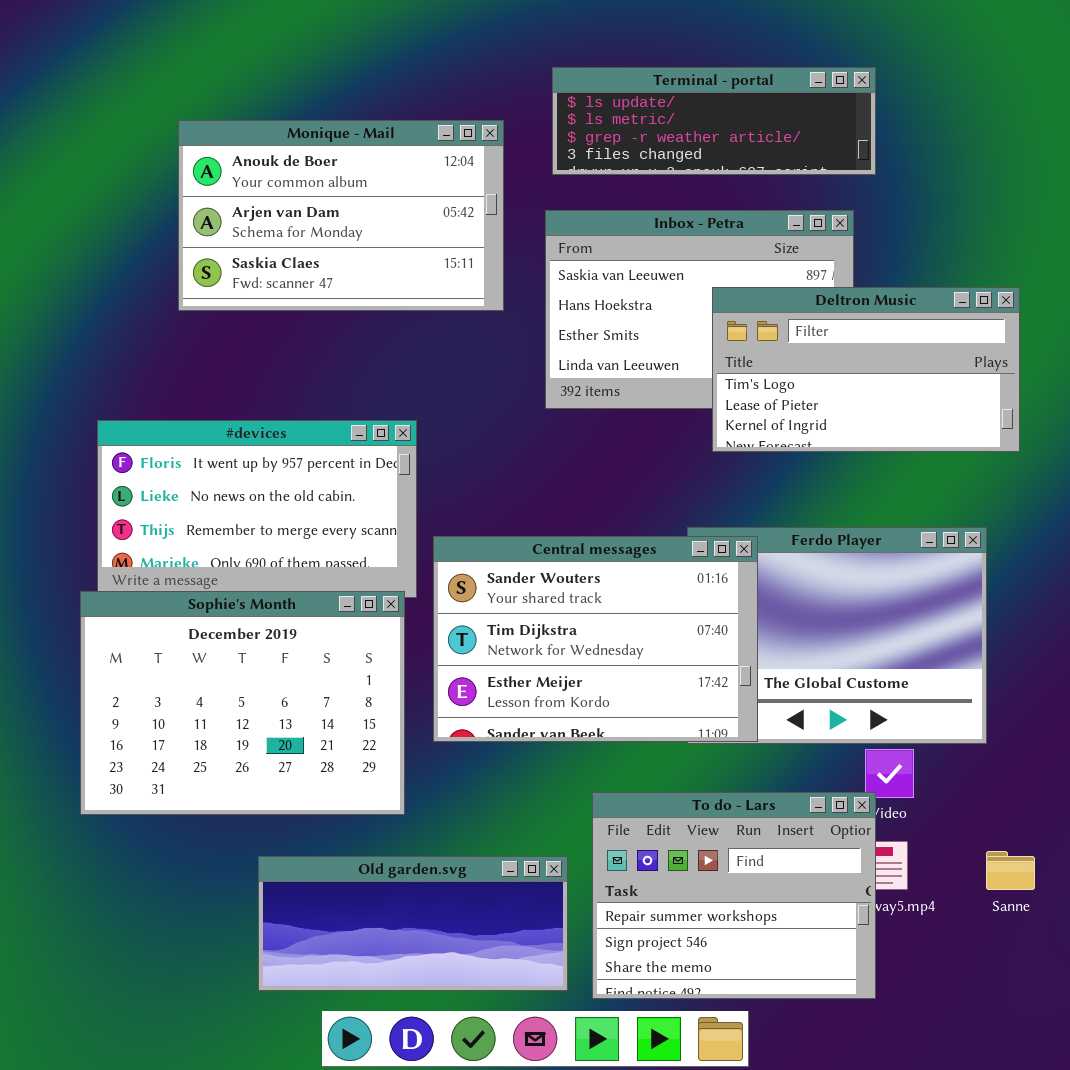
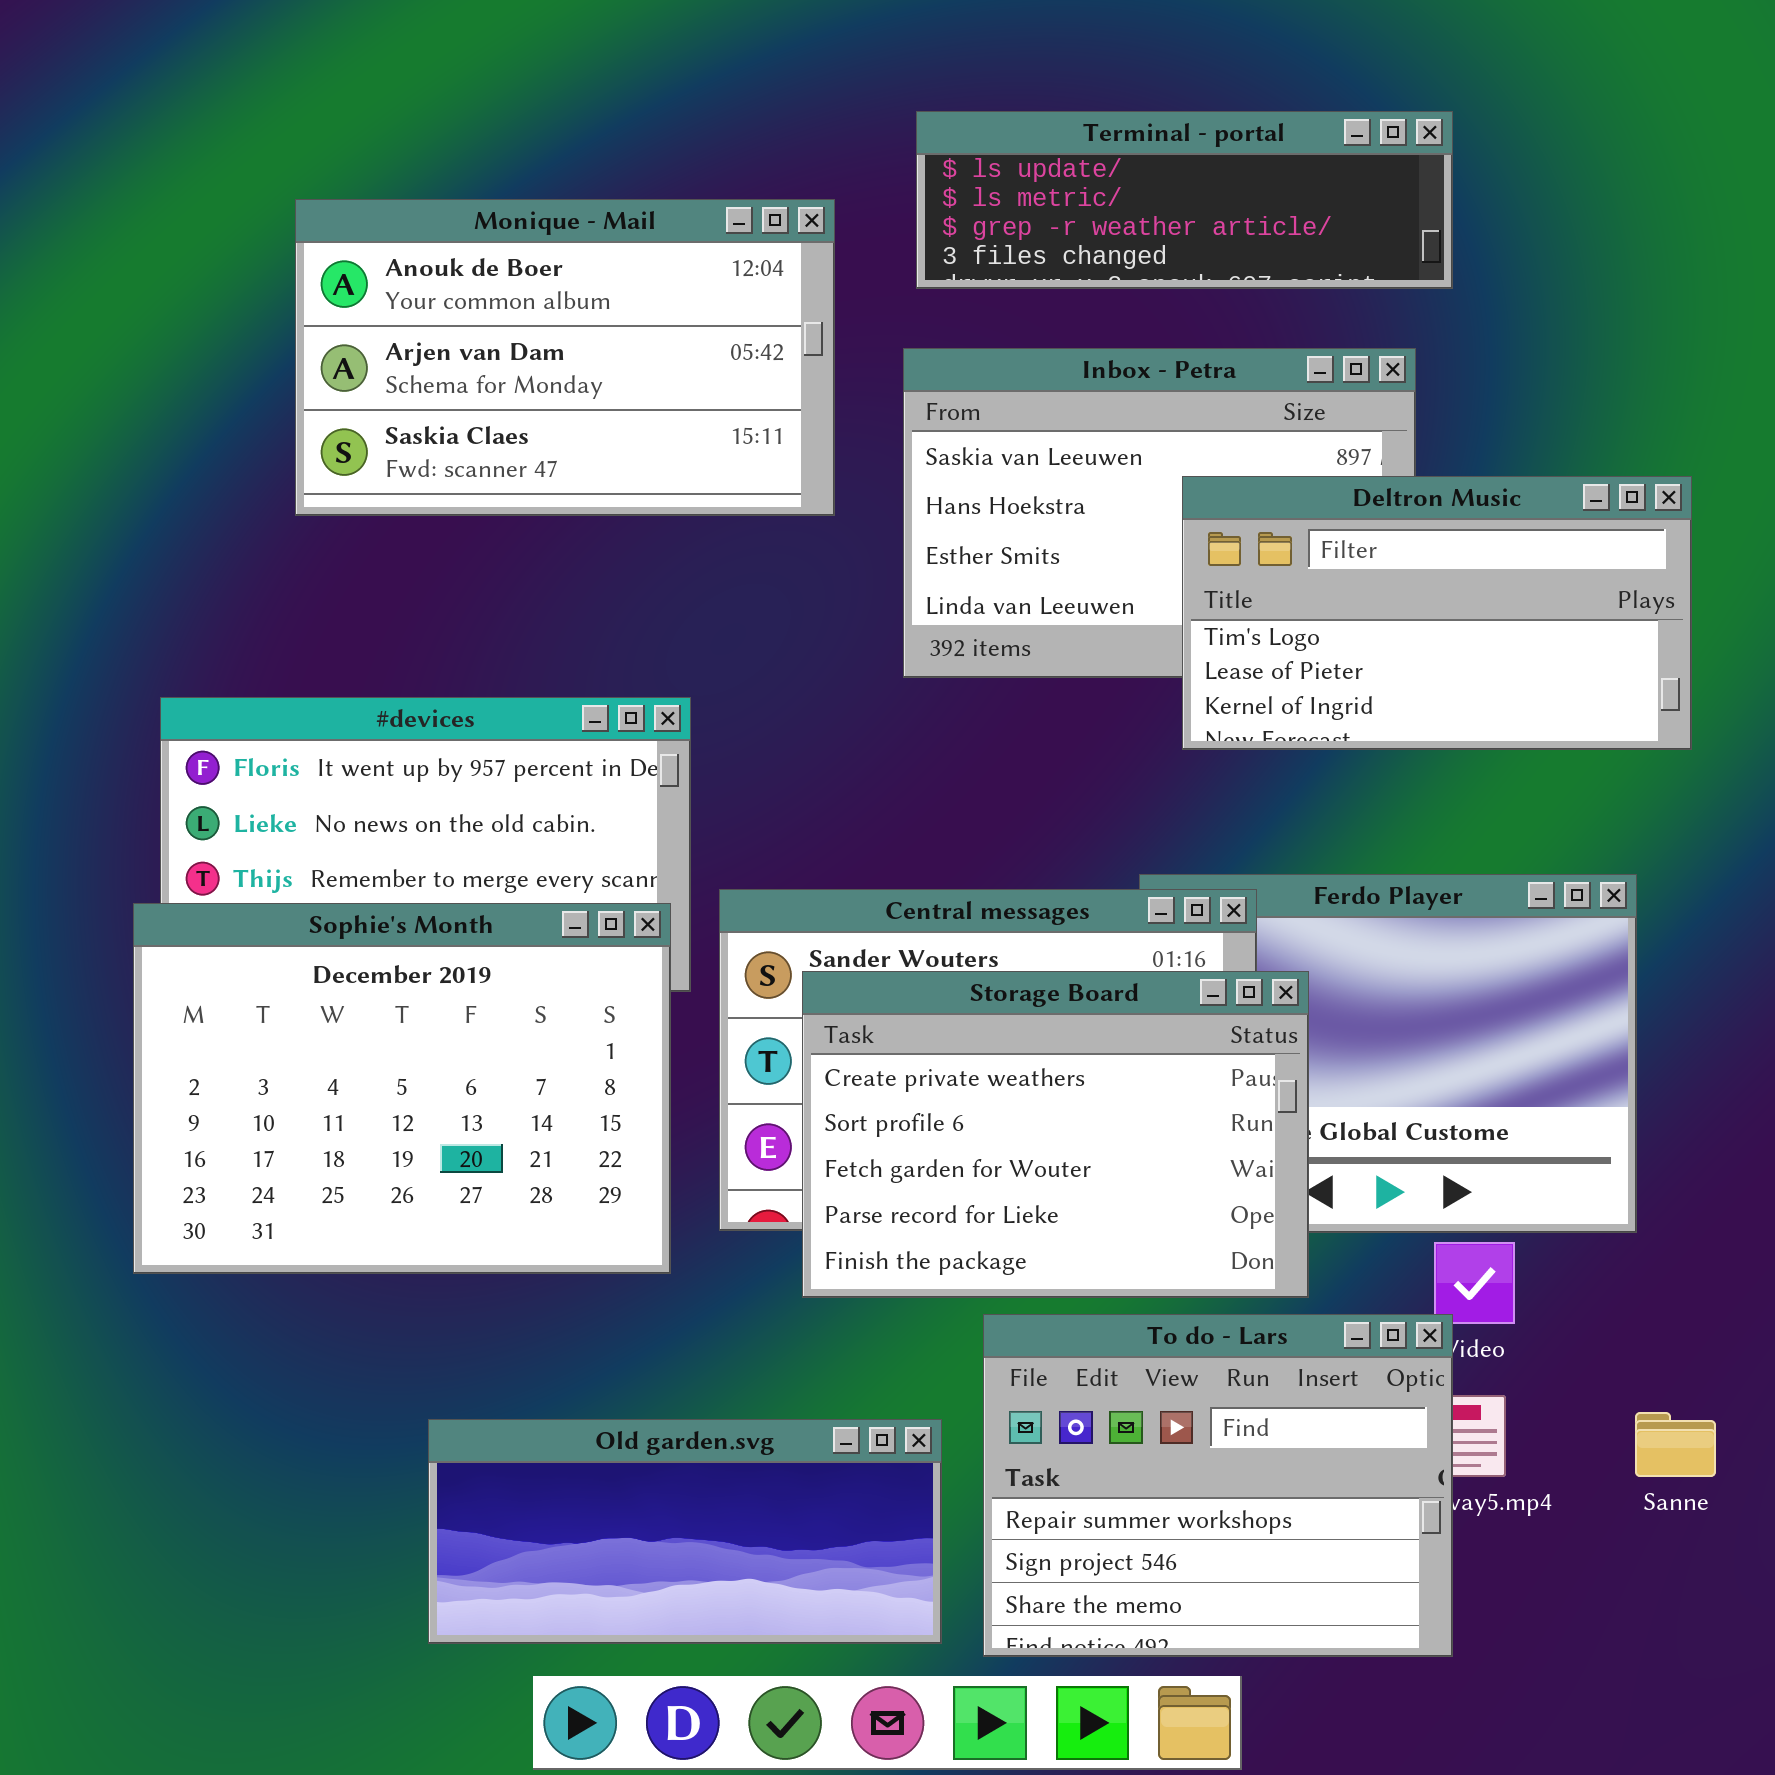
Storage Board: none -> [802,971,1309,1298], opened
Sophie's Month: [80,591,405,815] -> [133,903,671,1274], moved

